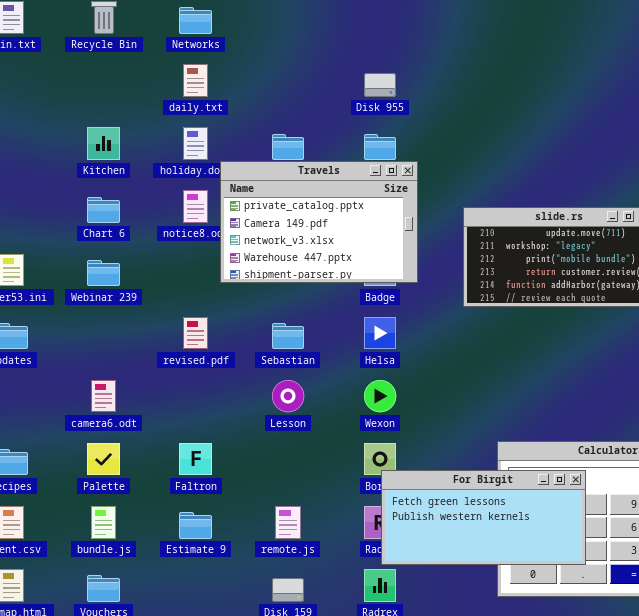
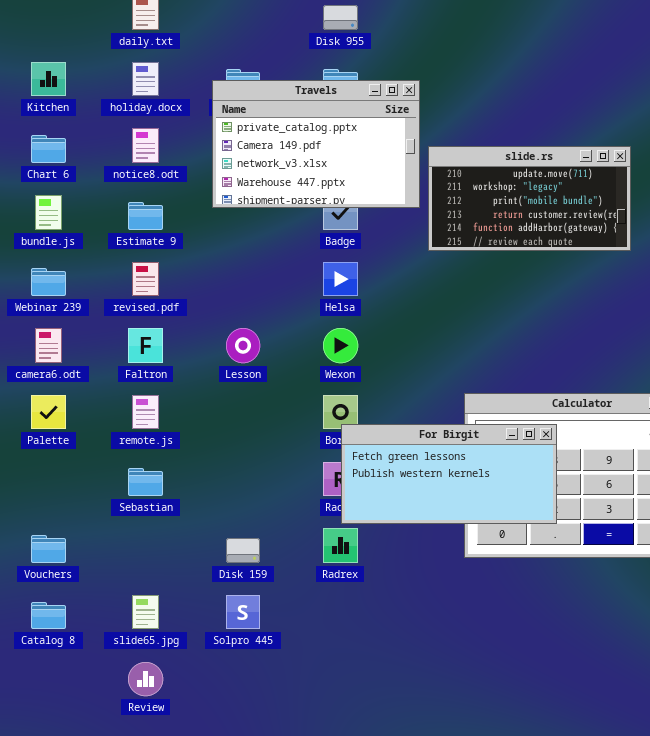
Travels: [220,161,418,283] -> [212,80,420,208], moved
Webinar 239: [87,260,120,286] -> [31,268,66,296], moved
Sebastian: [272,323,304,349] -> [128,468,163,496], moved
Faltron: [179,443,212,475] -> [128,328,163,363], moved
bundle.js: [91,506,116,539] -> [35,195,62,230], moved
remote.js: [275,506,301,539] -> [132,395,159,429], moved
Estimate 9: [179,512,212,539] -> [128,202,163,230], moved

